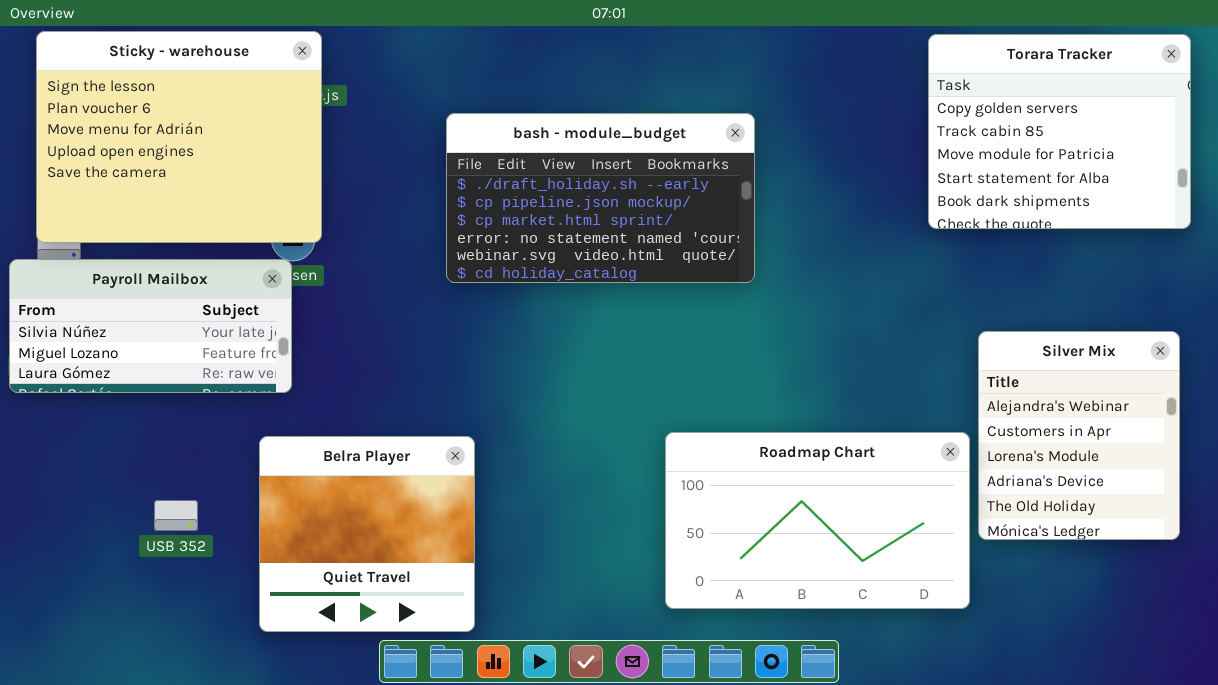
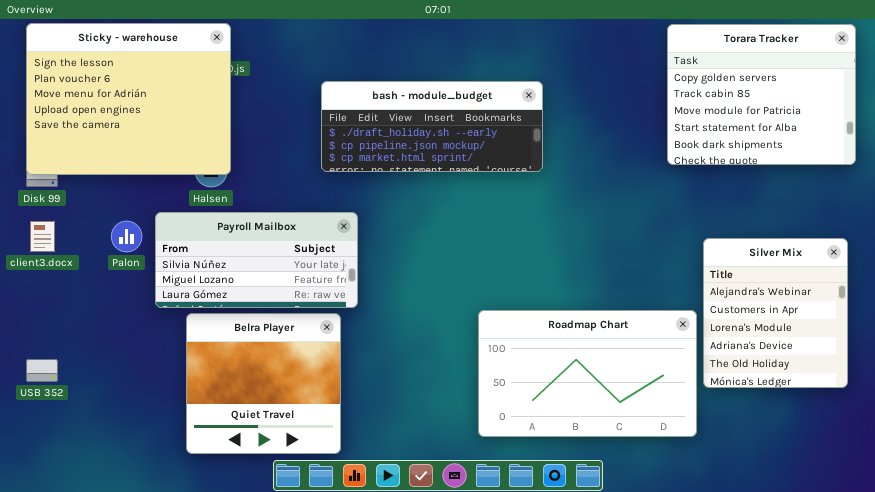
bash - module_budget: [446,113,755,283] -> [321,81,543,172], resized
Payroll Mailbox: [9,259,292,393] -> [155,212,358,308], moved
USB 352: [154,500,198,531] -> [26,359,58,382], moved

